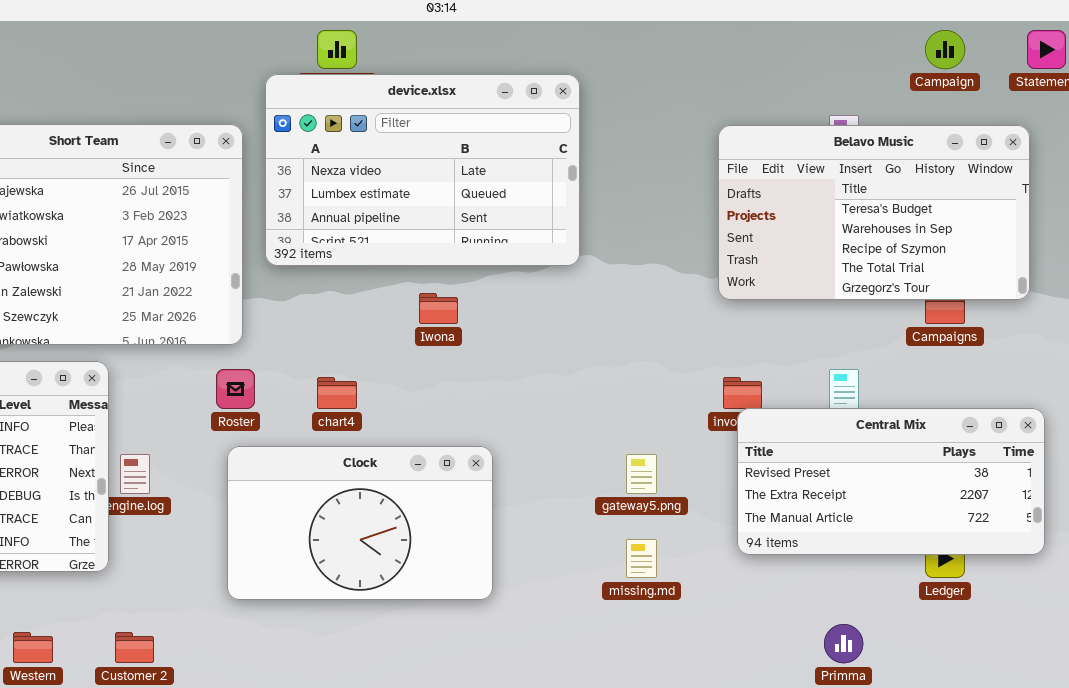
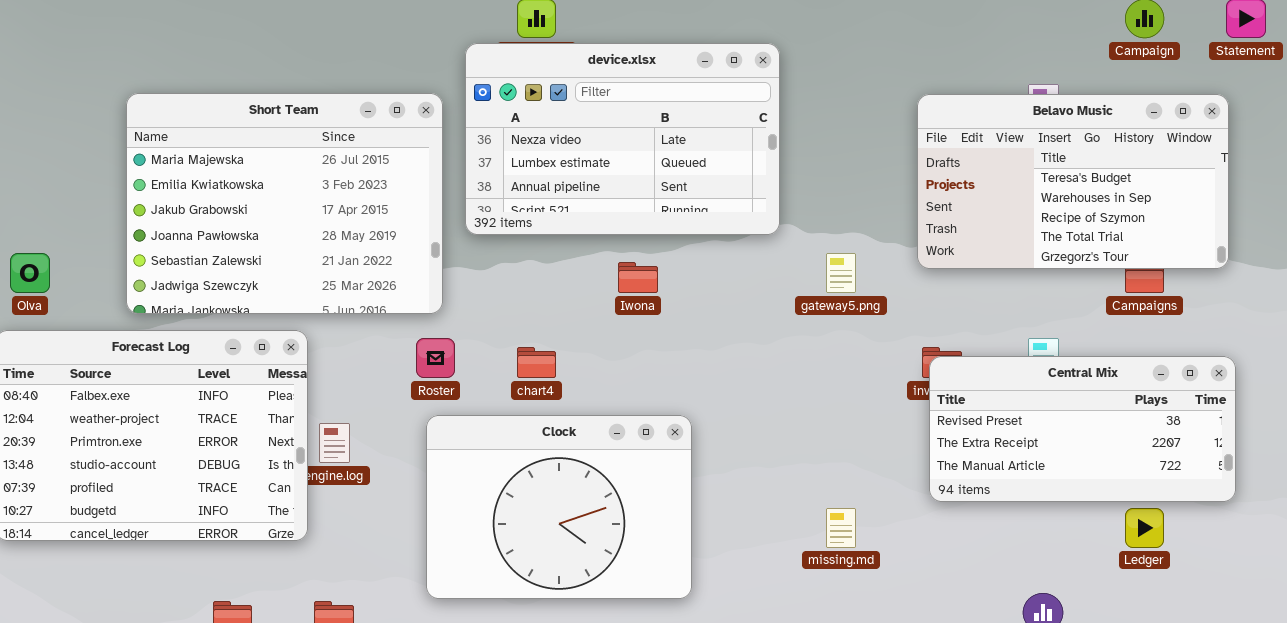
Central Mix: [737,408,1045,555] -> [929,356,1236,502], moved
Clock: [227,446,493,600] -> [426,415,692,599], resized
gateway5.png: [626,454,657,494] -> [826,253,856,293], moved

